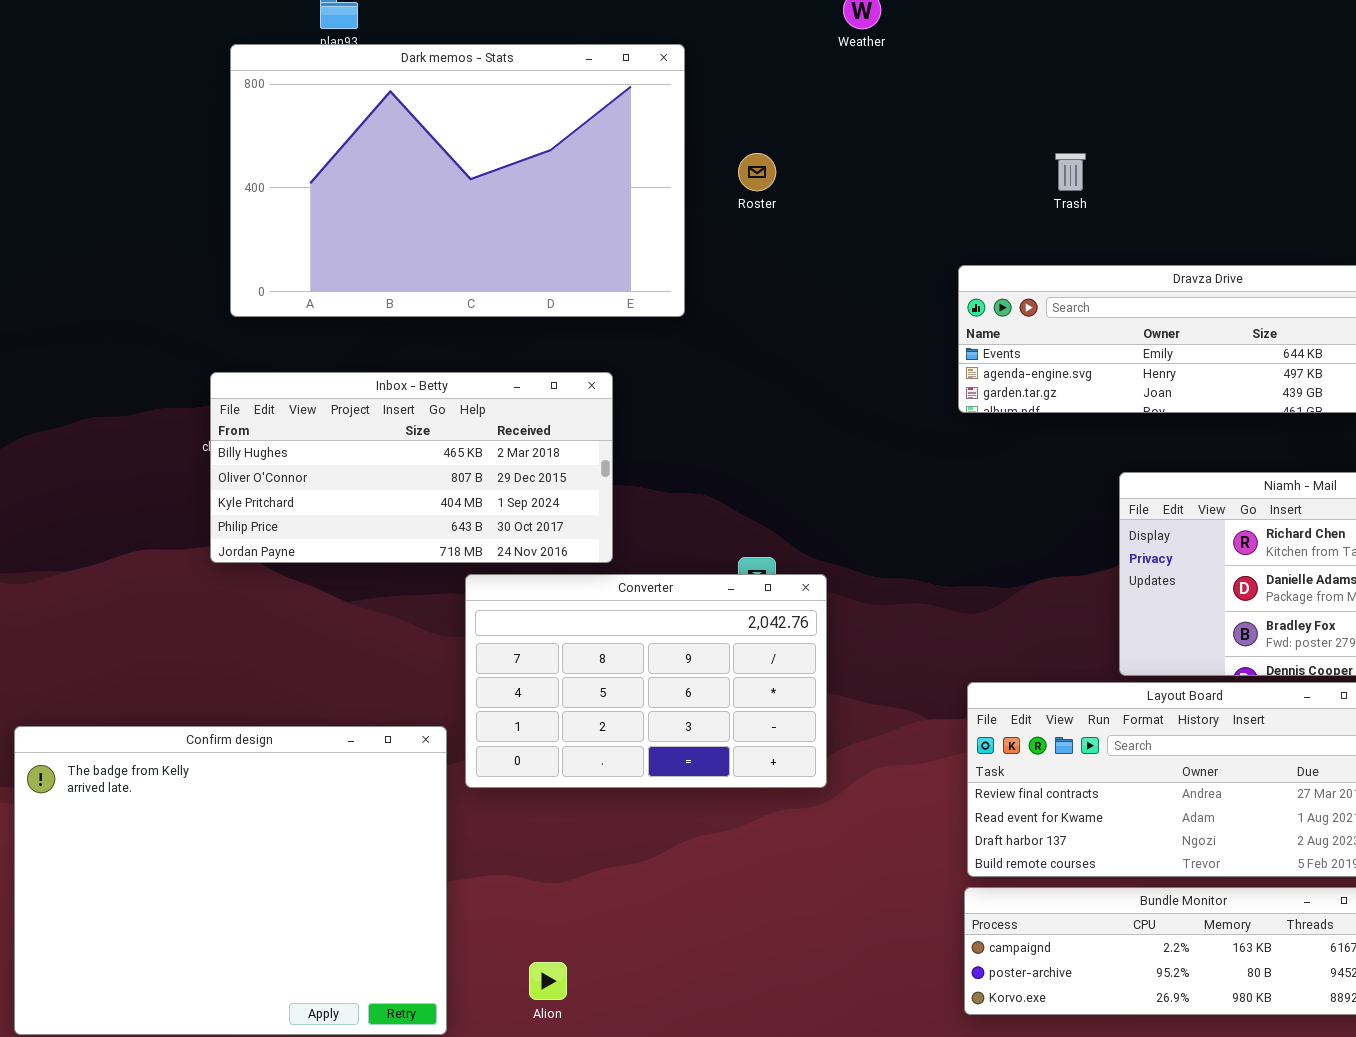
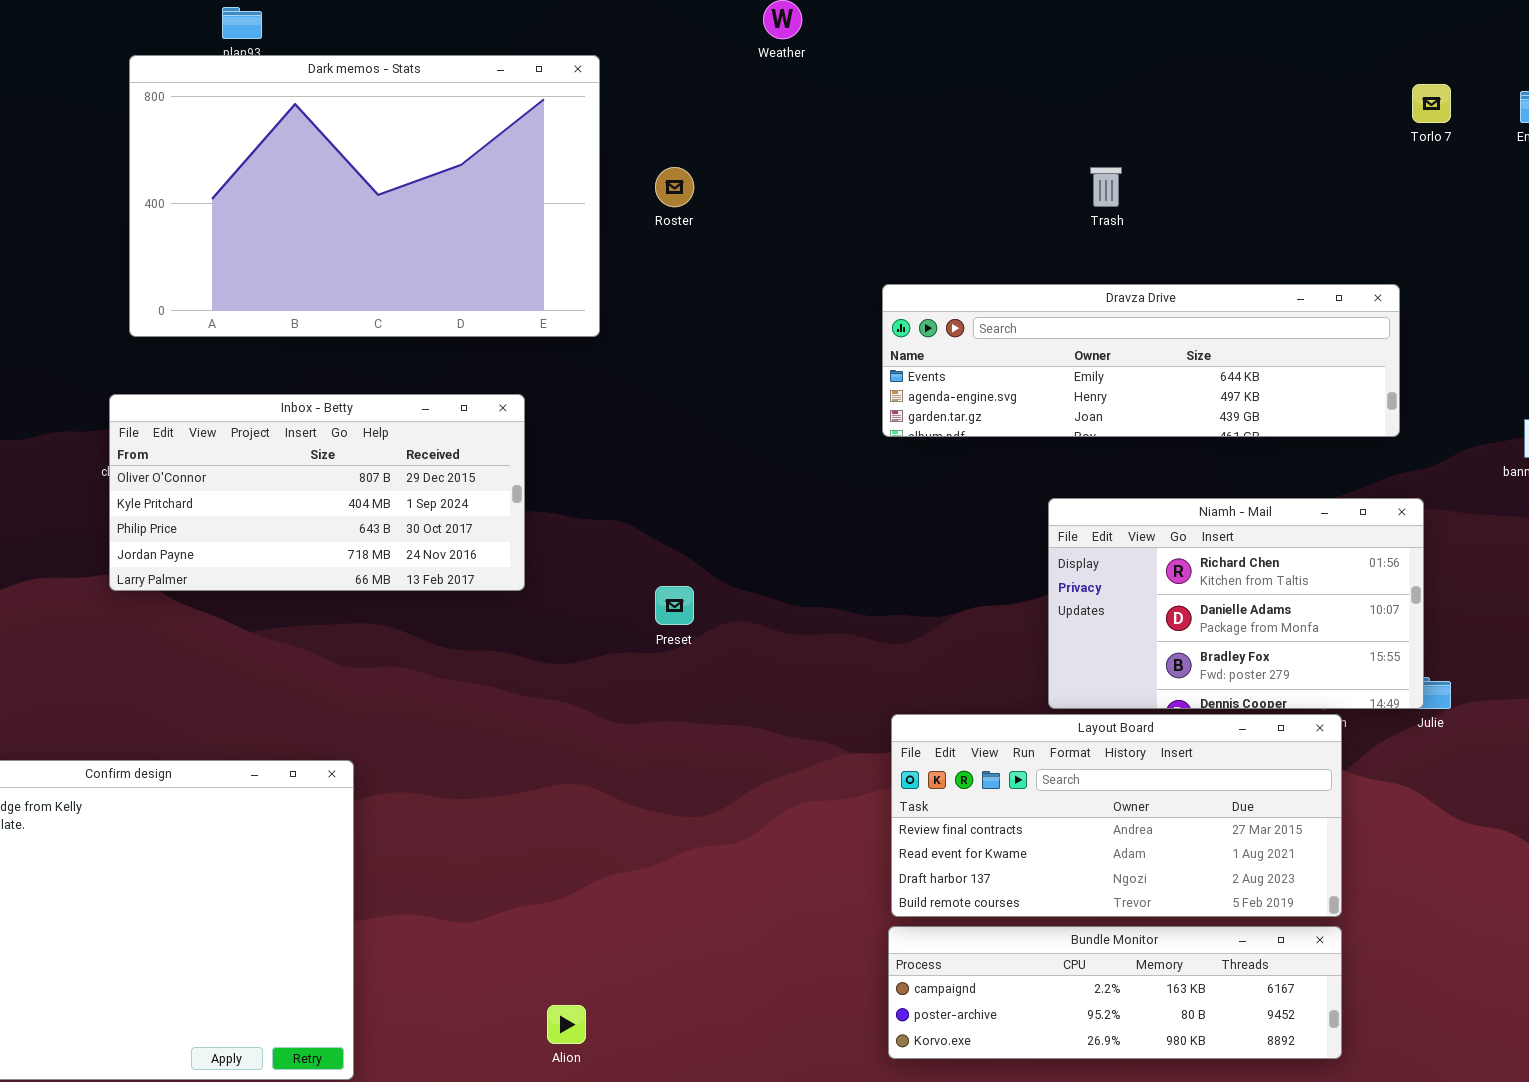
Trash: [1055,153,1086,191] -> [1090,167,1122,207], moved
Inbox - Betty: [210,372,613,563] -> [109,394,525,591], scrolled down 1 row
Converter: [465,574,827,788] -> none, closed
Alion: [529,962,567,1000] -> [547,1005,586,1044], moved

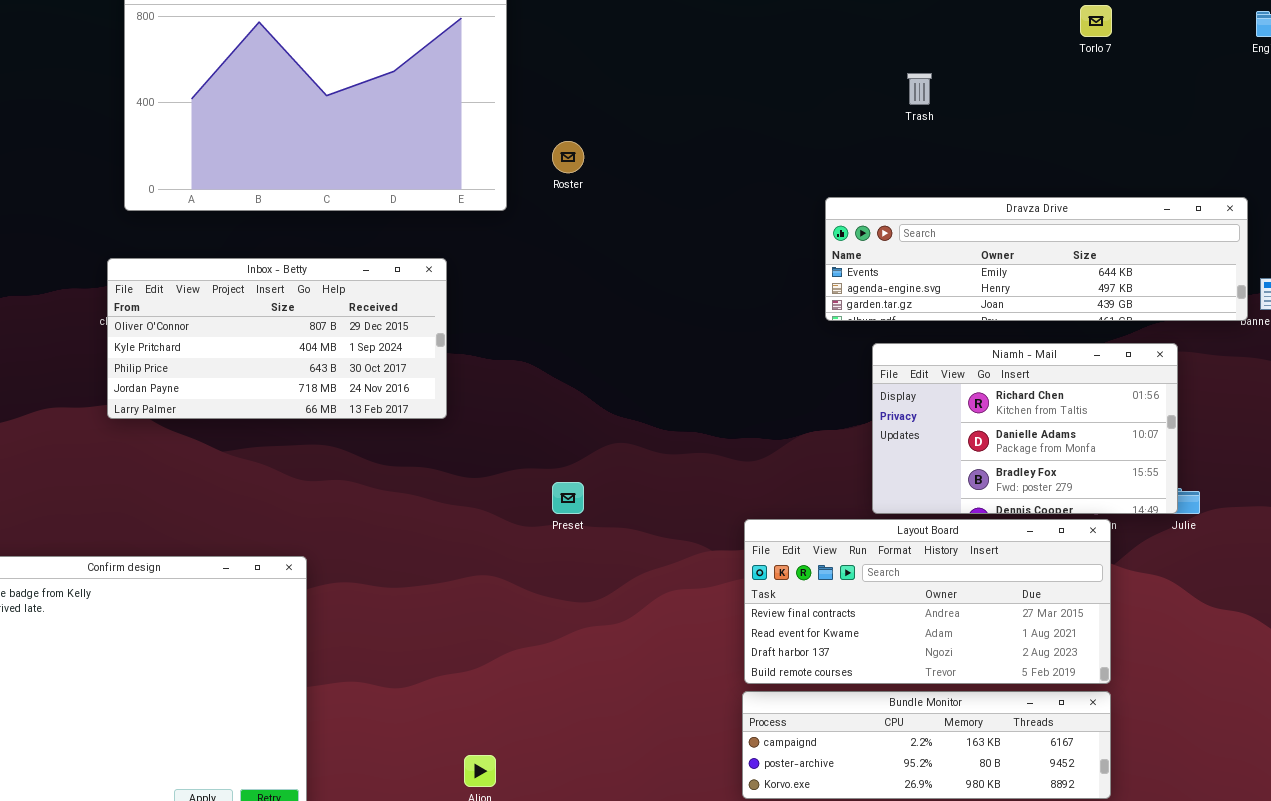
Torlo 7: [1412,84,1451,123] -> [1080,5,1112,37], moved
Roster: [655,167,694,207] -> [552,141,584,173], moved
Dravza Drive: [882,284,1400,437] -> [825,197,1248,321], moved
Preset: [655,586,694,625] -> [552,482,584,514], moved

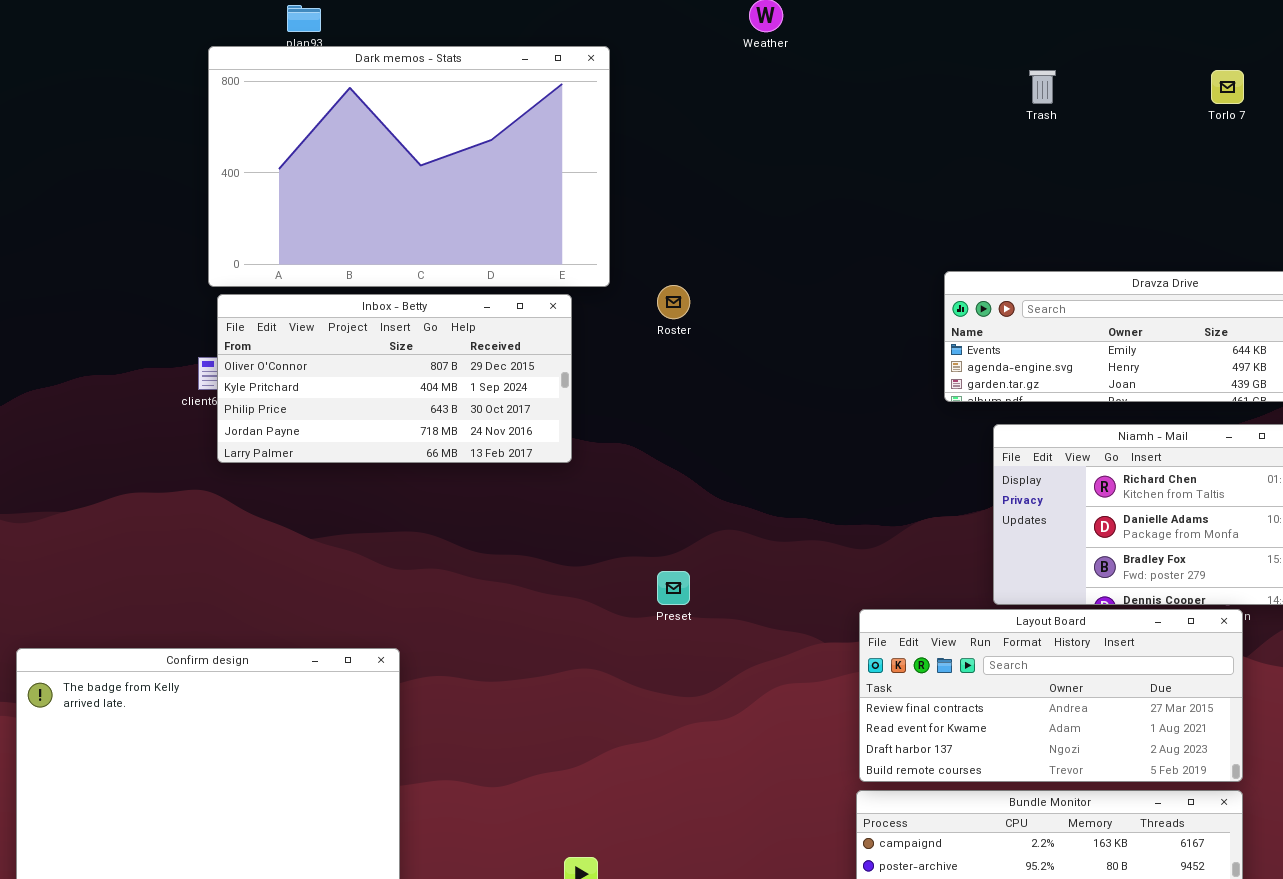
Trash: [907,73,932,105] -> [1029,70,1056,104], moved
Roster: [552,141,584,173] -> [657,285,690,319], moved
Inbox - Betty: [107,258,447,419] -> [217,294,572,463], moved

